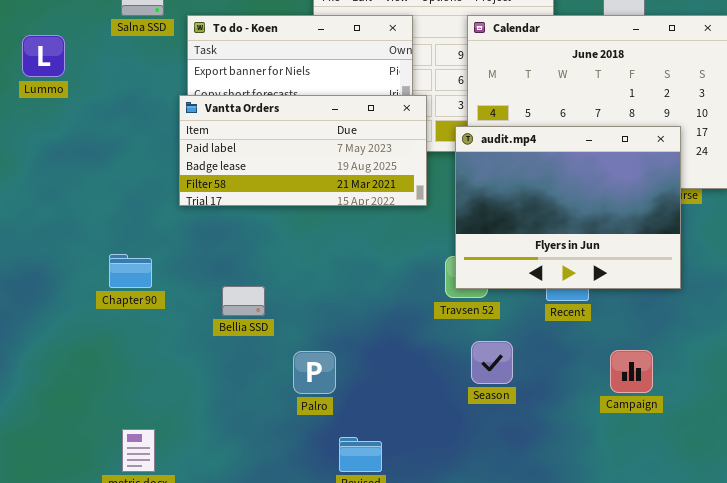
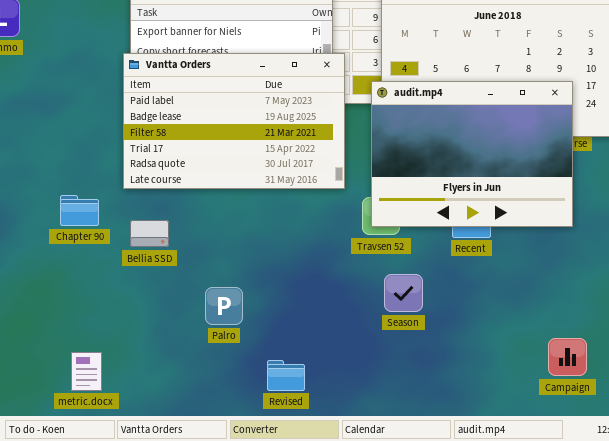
Vantta Orders: [179,95,427,206] -> [123,53,345,189], resized
Bellia SSD: [222,286,265,316] -> [130,220,169,247], moved
Campaign: [610,350,653,393] -> [548,338,587,376], moved
Palro: [293,351,336,394] -> [205,287,243,325], moved

